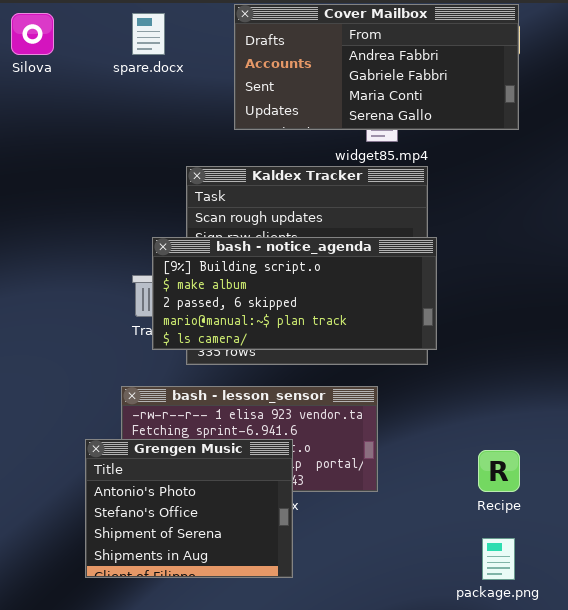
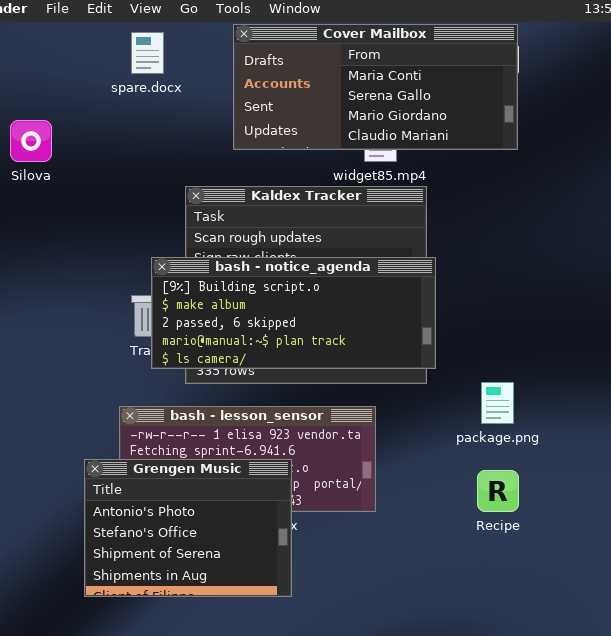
Cover Mailbox: [234,4,519,130] -> [233,24,518,150], scrolled down 2 rows
Silova: [11,13,54,55] -> [10,120,52,162], moved
package.png: [482,538,515,580] -> [481,382,514,424], moved

